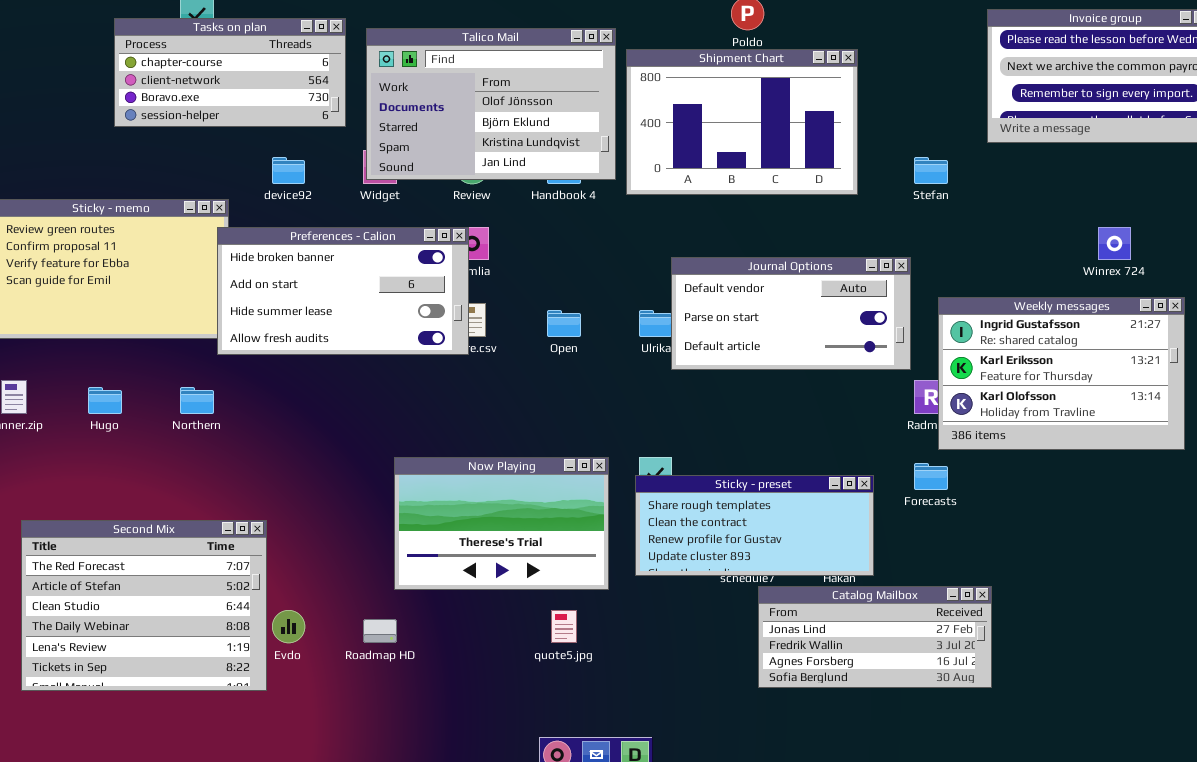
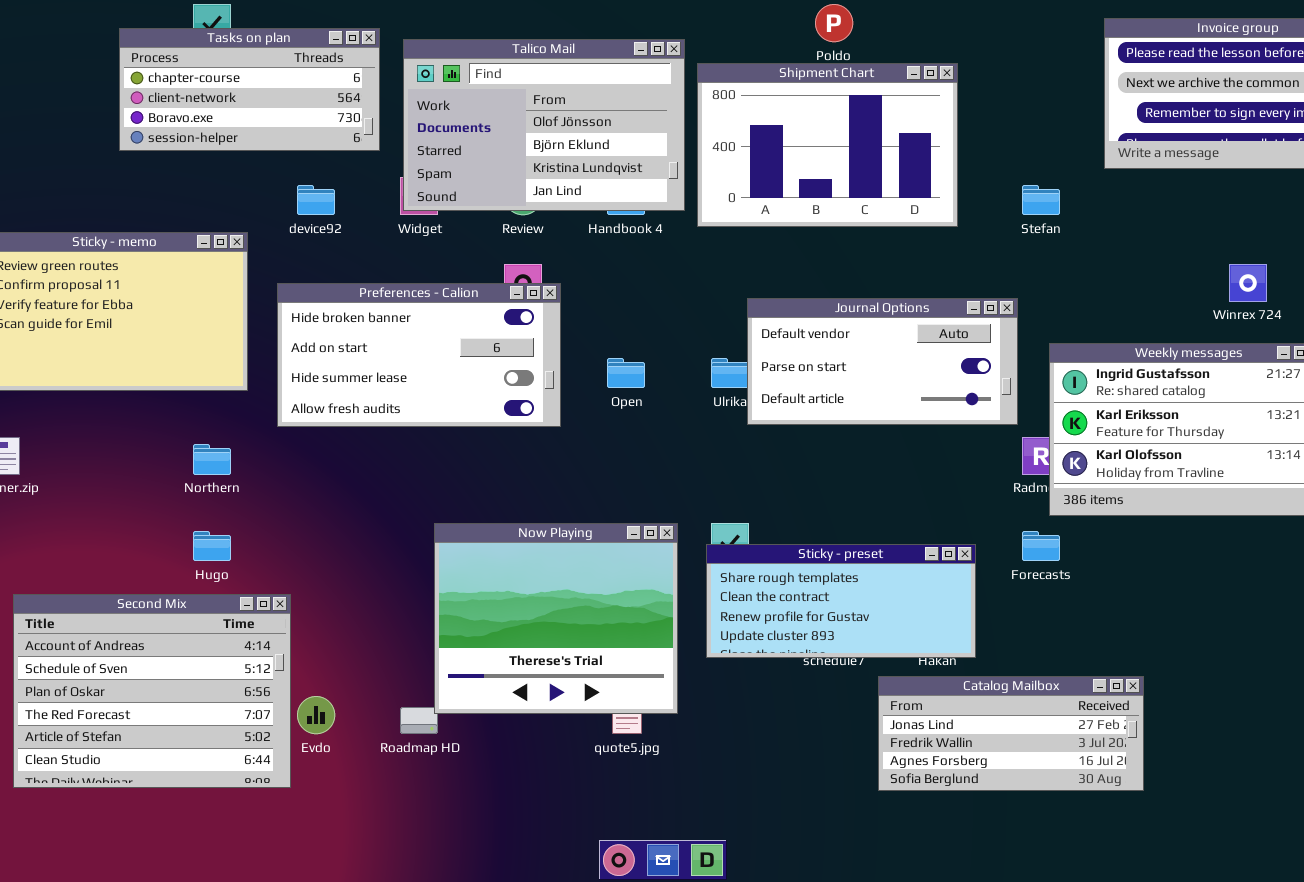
Preferences - Calion: [217,227,469,355] -> [277,283,561,427], moved
Hugo: [88,387,122,414] -> [193,531,231,561], moved
Now Playing: [394,457,609,590] -> [434,523,678,714], resized
Second Mix: [21,520,267,691] -> [13,594,291,788], scrolled up 3 rows
Catalog Mailbox: [758,586,992,688] -> [878,676,1144,791], moved

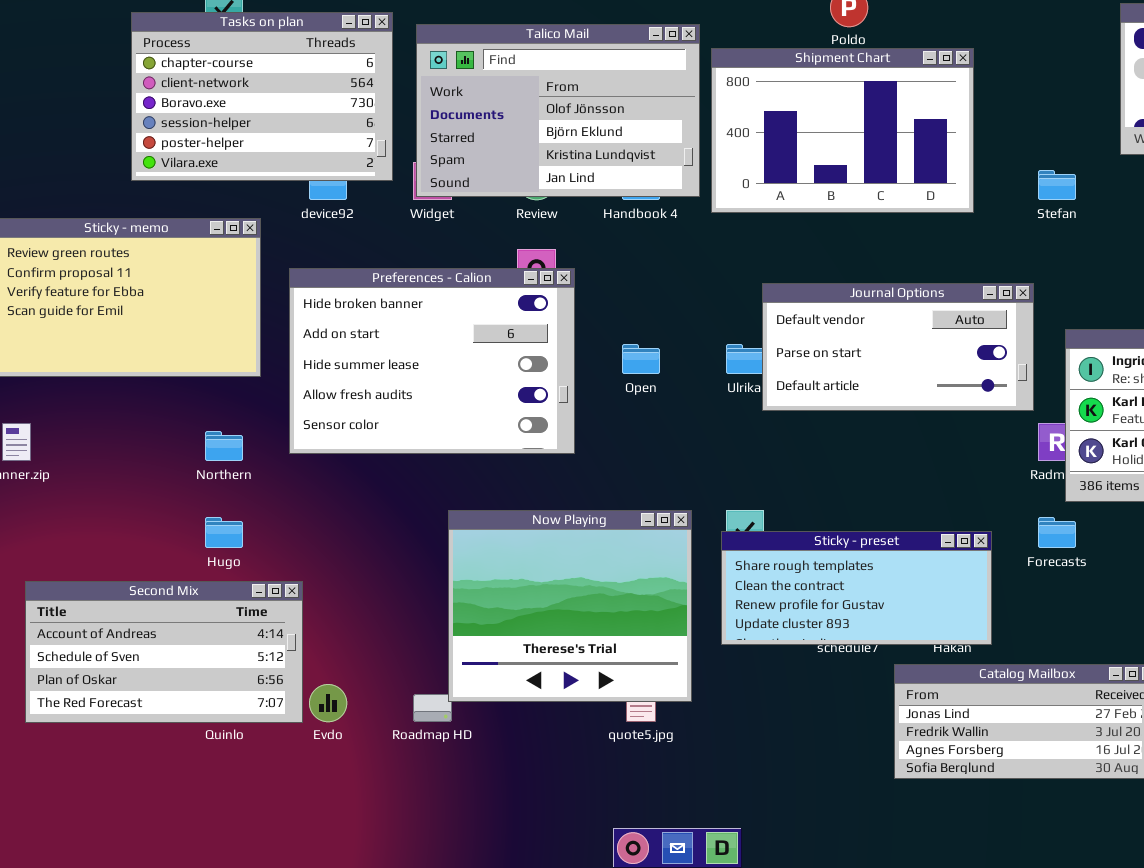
Tasks on plan: [119,28,380,151] -> [131,12,393,181], resized
Preferences - Calion: [277,283,561,427] -> [289,268,575,454], resized
Second Mix: [13,594,291,788] -> [25,581,303,723], resized

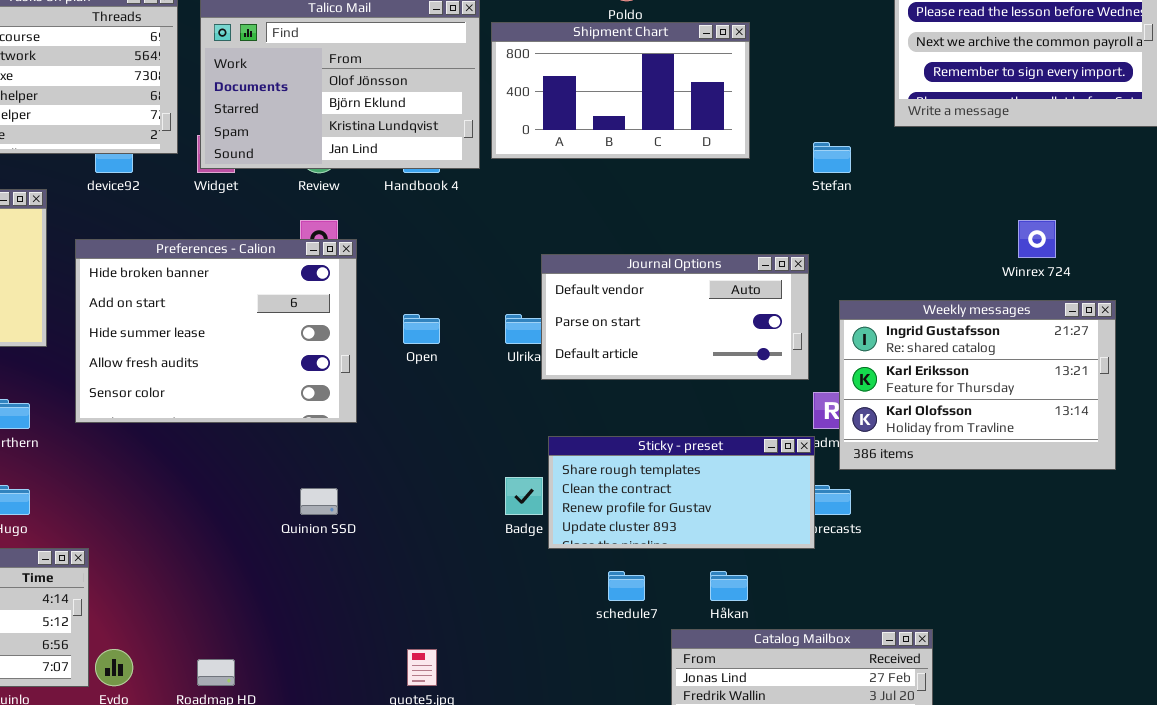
Shipment Chart: [711,48,974,213] -> [491,22,750,159], resized
Now Playing: [448,510,692,702] -> none, closed
Sticky - preset: [721,531,992,645] -> [548,436,815,549], moved

